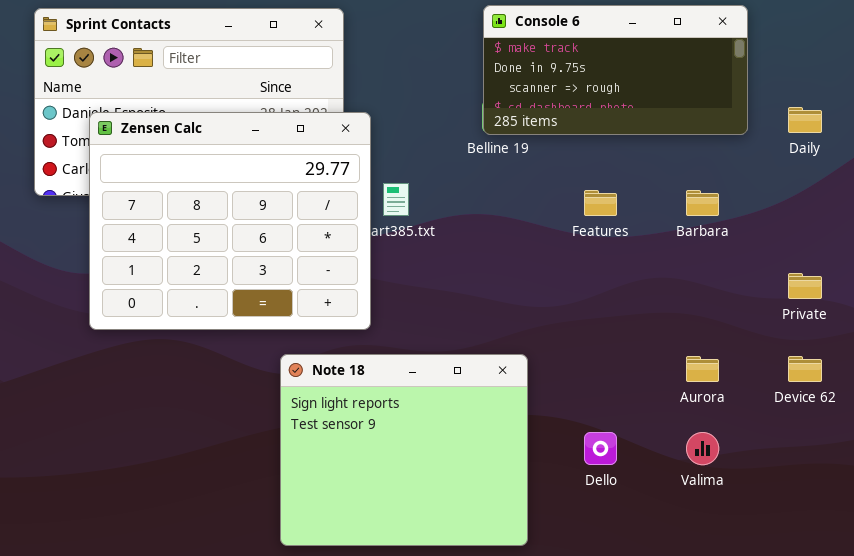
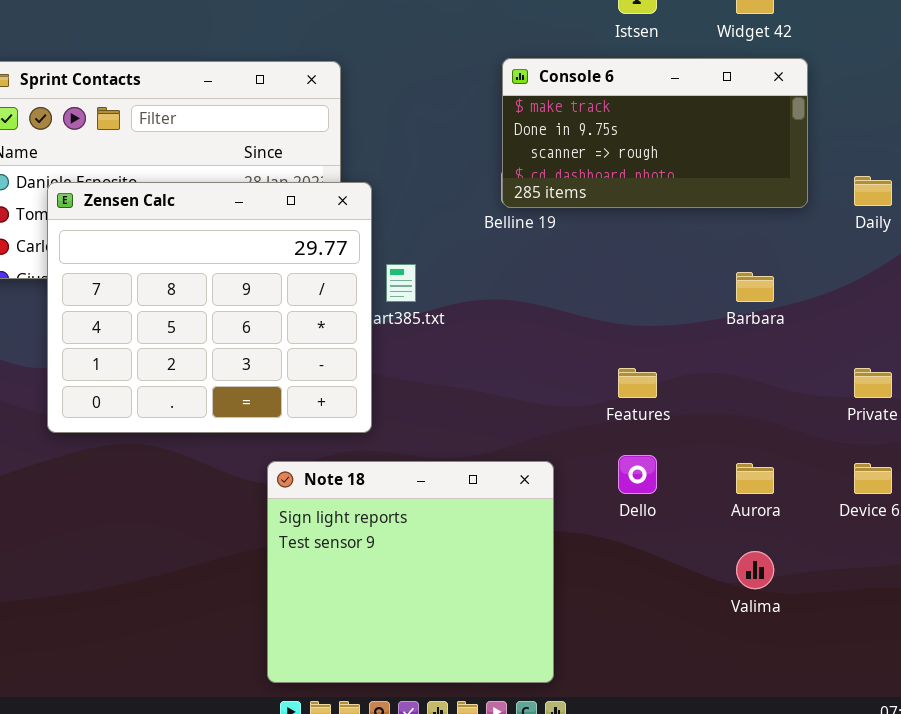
Features: [584,190,617,216] -> [618,368,657,398], moved
Dello: [584,432,617,465] -> [618,455,657,494], moved

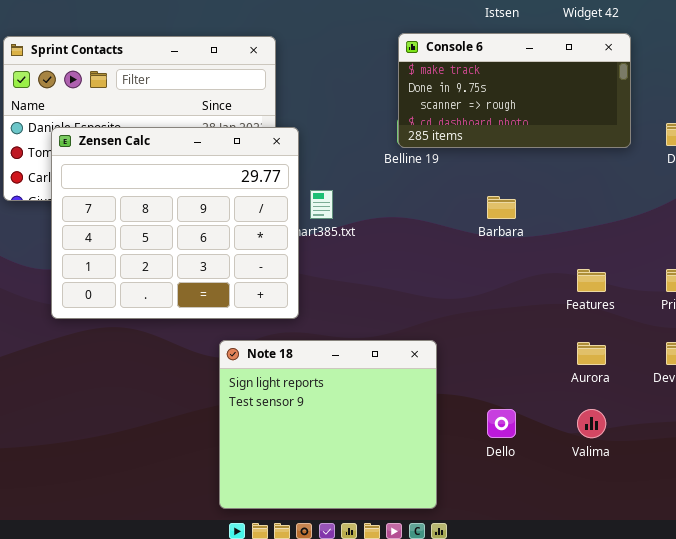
Barbara: [736,272,774,302] -> [487,196,516,219], moved
Features: [618,368,657,398] -> [577,269,606,292], moved
Dello: [618,455,657,494] -> [487,409,516,438], moved

